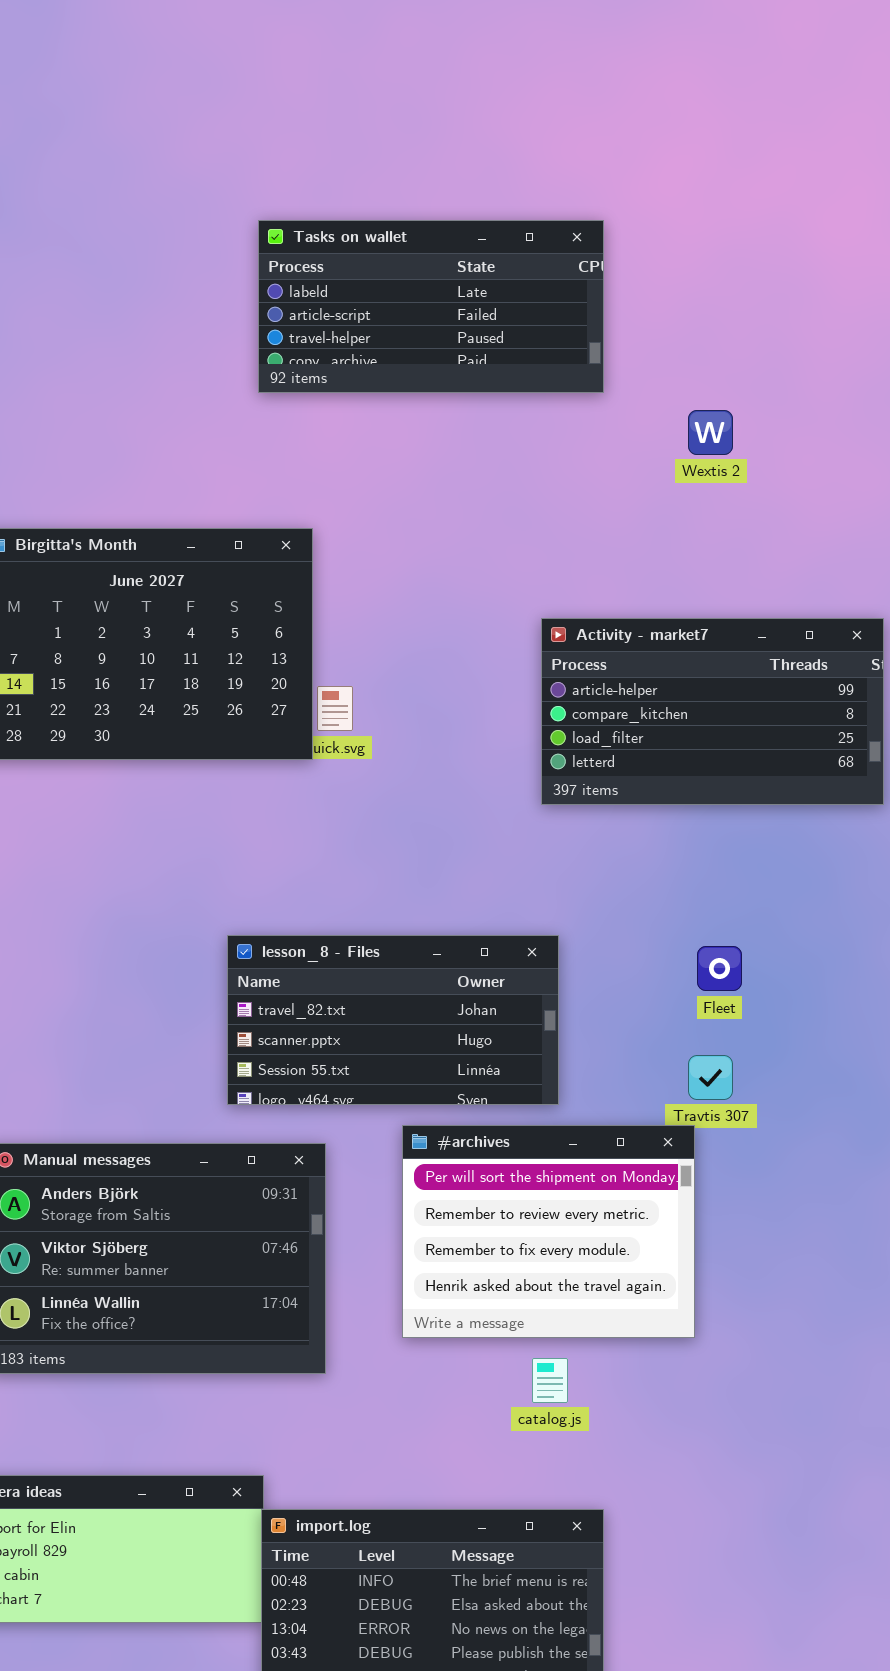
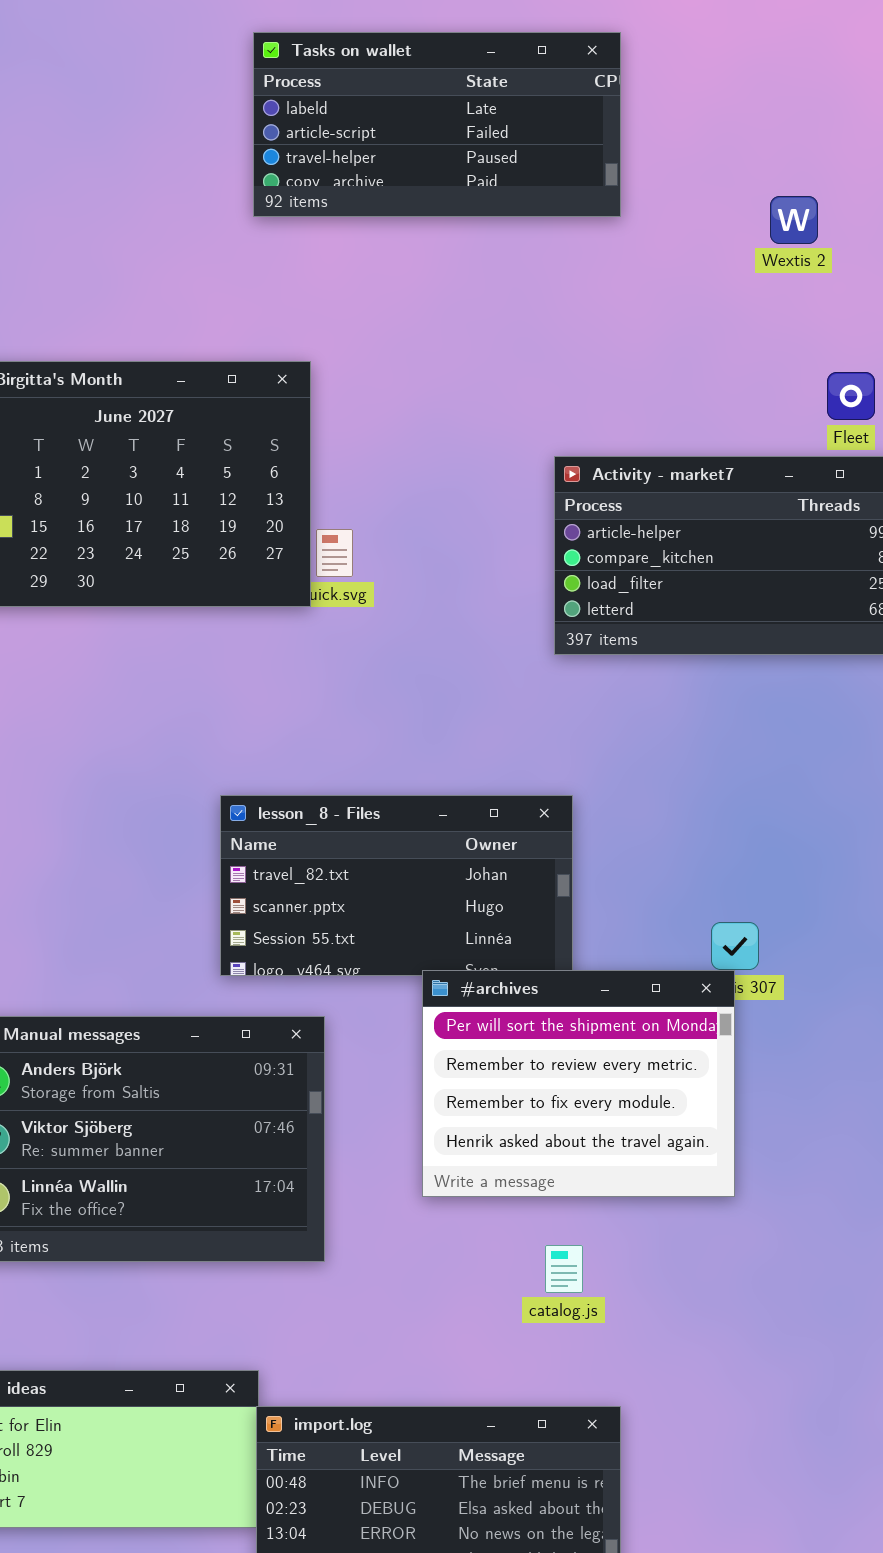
Wextis 2: [688,410,733,455] -> [770,196,818,244], moved
Fleet: [697,946,742,991] -> [827,372,875,420], moved
#archives: [402,1125,695,1338] -> [422,970,735,1197], moved

